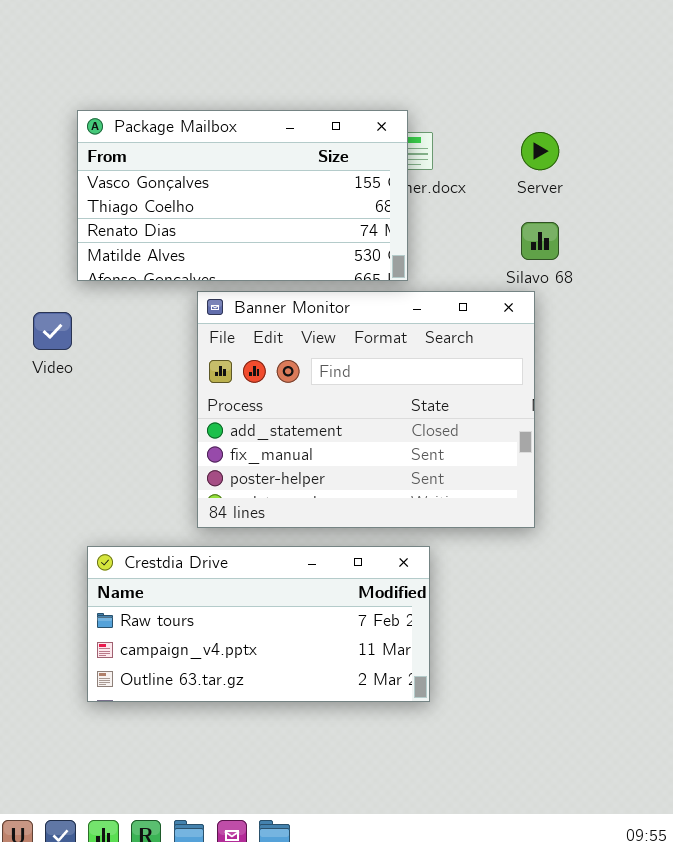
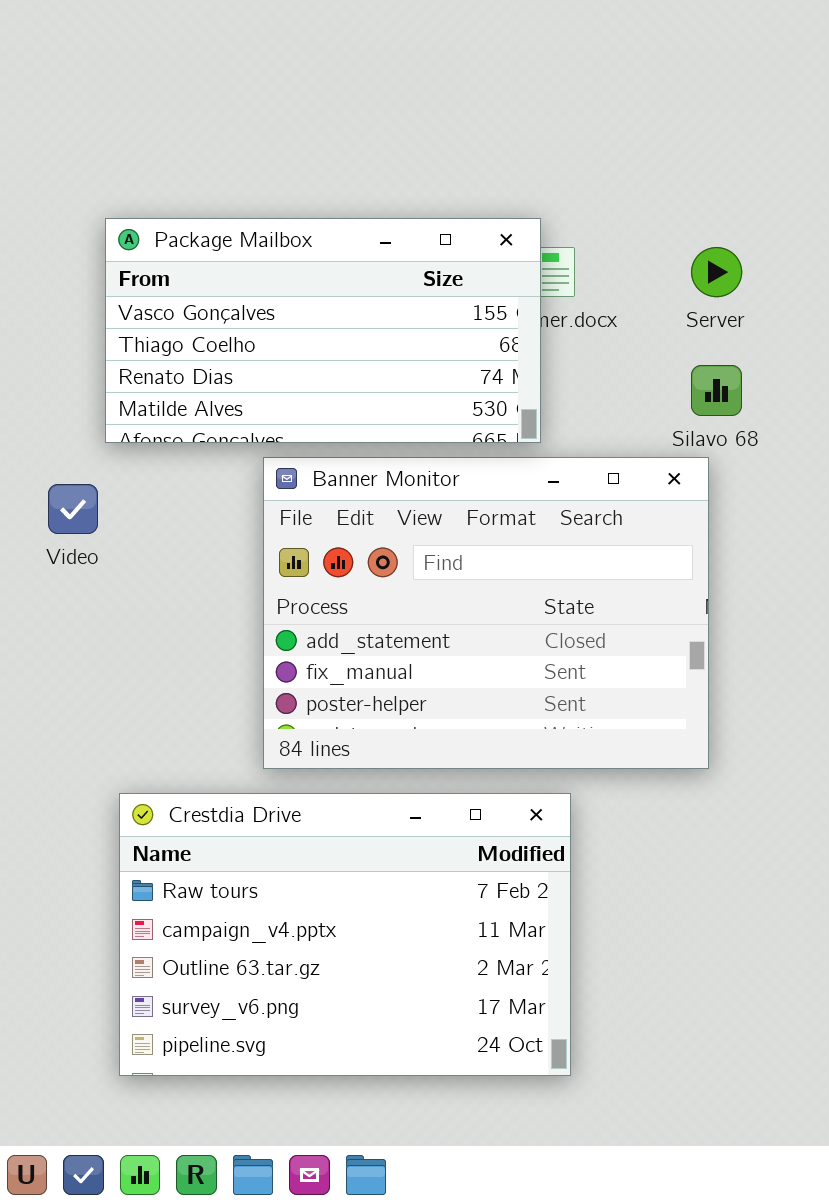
Crestdia Drive: [87,546,430,702] -> [119,793,571,1076], resized

